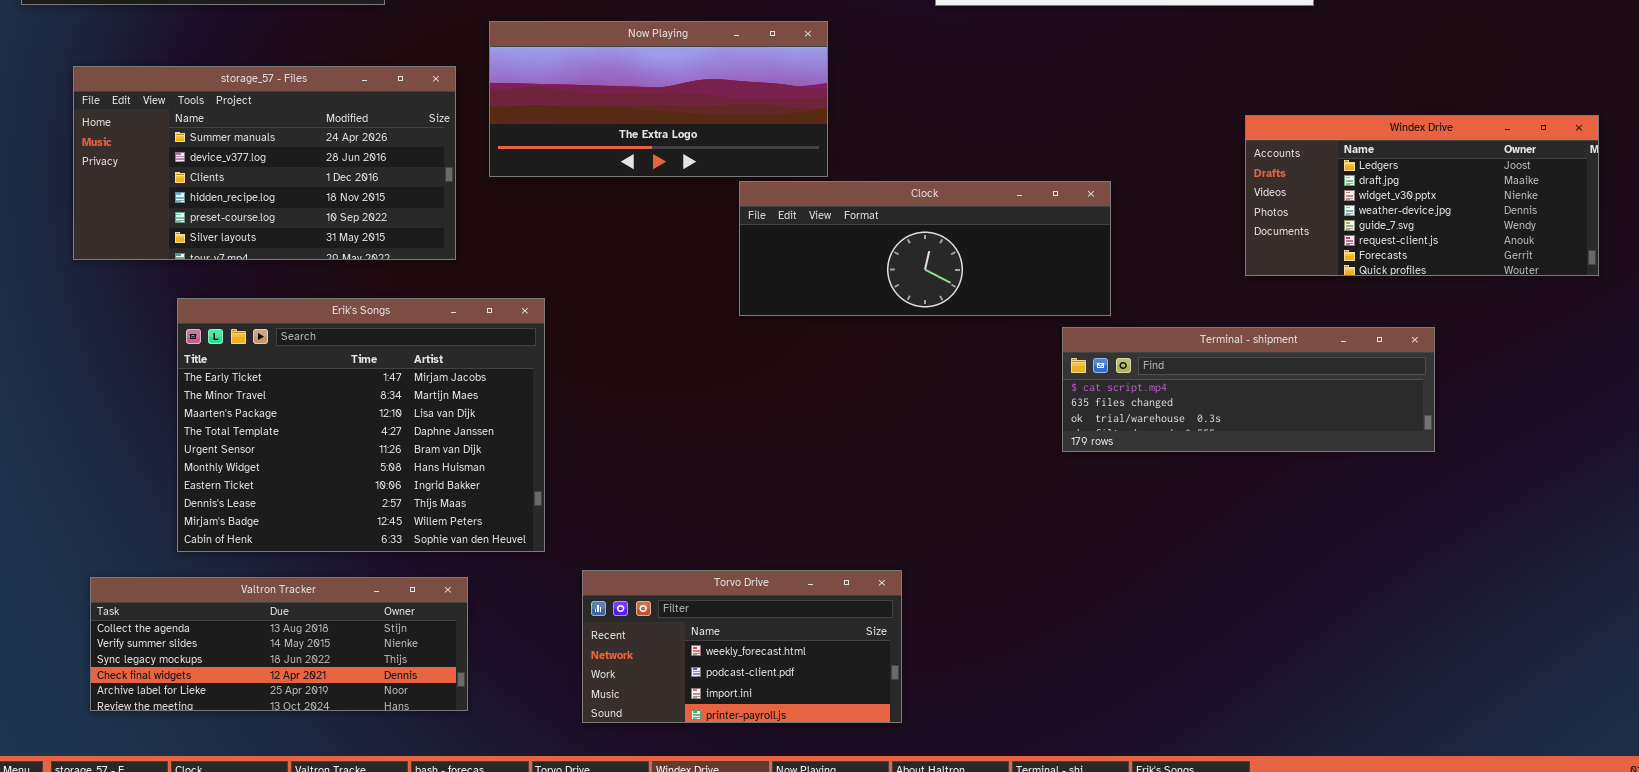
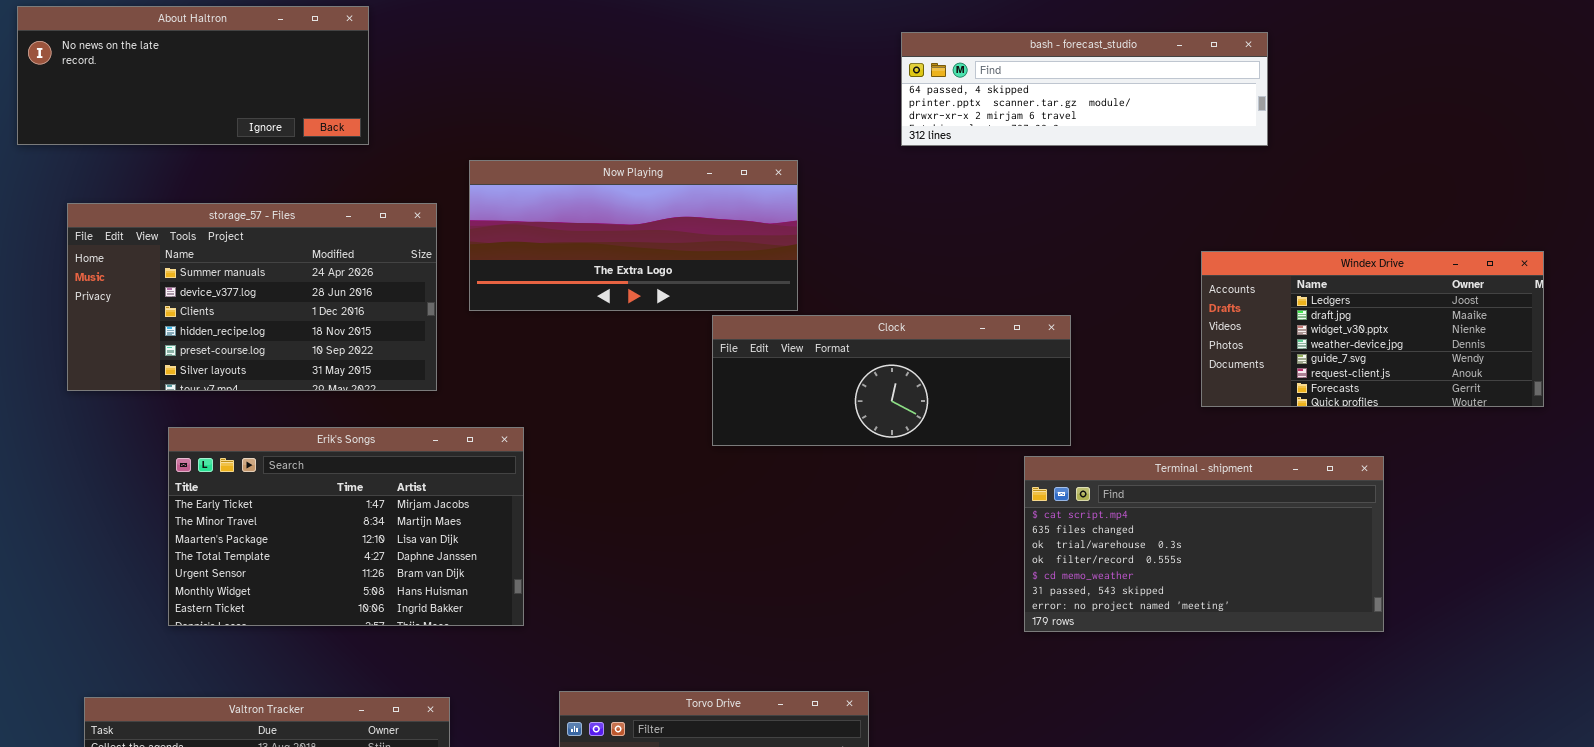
Erik's Songs: [177,298,545,552] -> [168,427,524,626], resized
Terminal - shipment: [1062,327,1435,452] -> [1024,456,1384,632], resized

